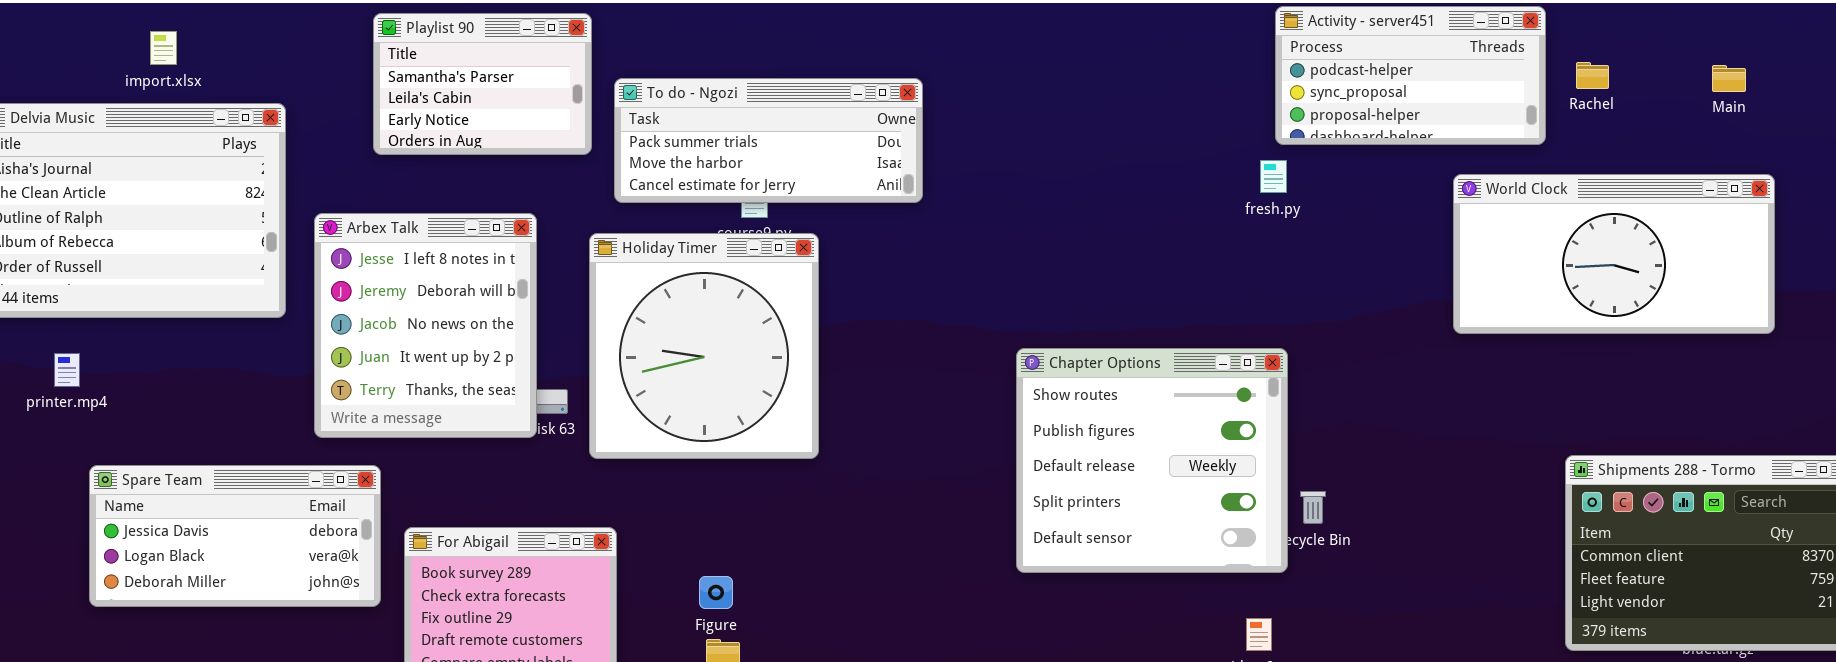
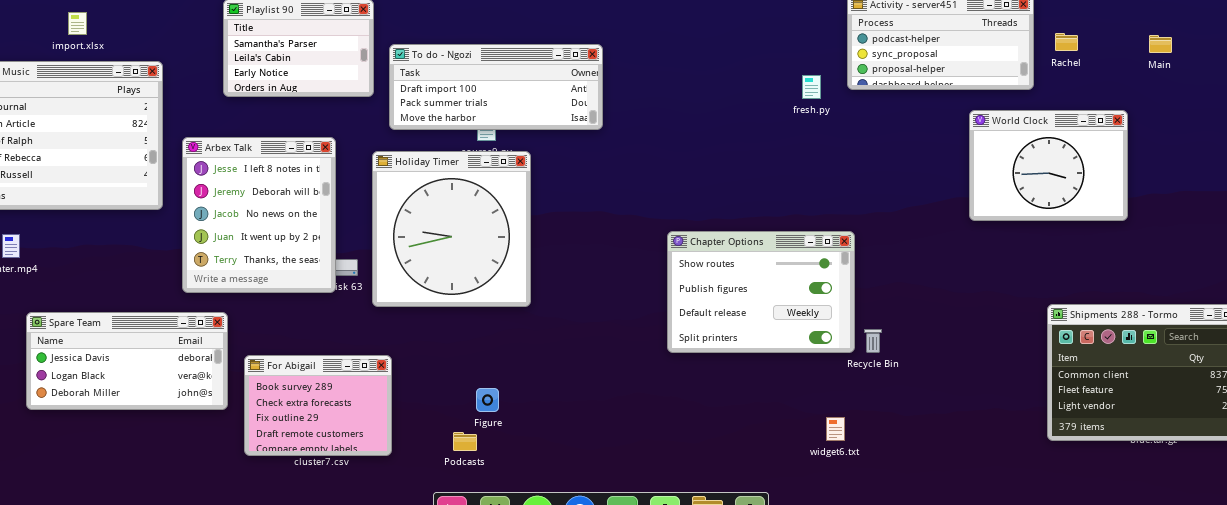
To do - Ngozi: [614,78,923,203] -> [389,44,603,130], scrolled up 1 row
fresh.py: [1260,160,1287,193] -> [802,75,821,99], moved
World Clock: [1453,174,1775,334] -> [969,110,1128,221], resized
Chapter Options: [1016,348,1288,573] -> [667,231,855,353], resized
Figure: [699,576,733,609] -> [476,388,499,412], moved

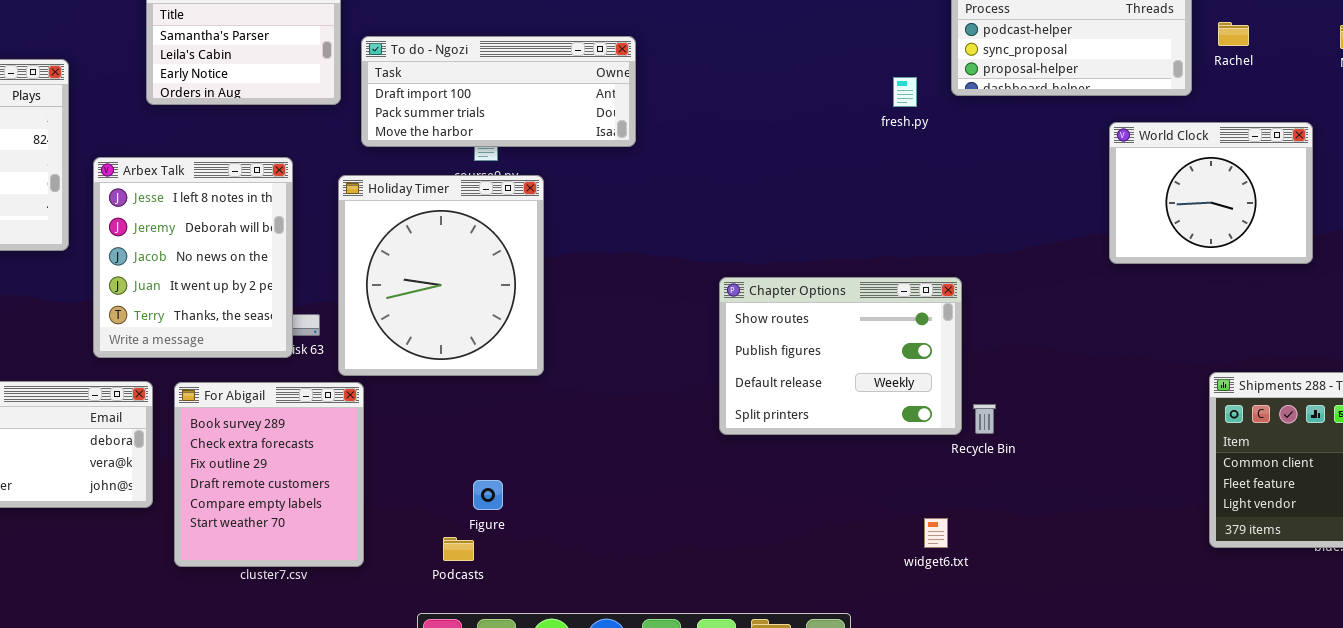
For Abigail: [244,355,392,456] -> [174,382,364,567], resized

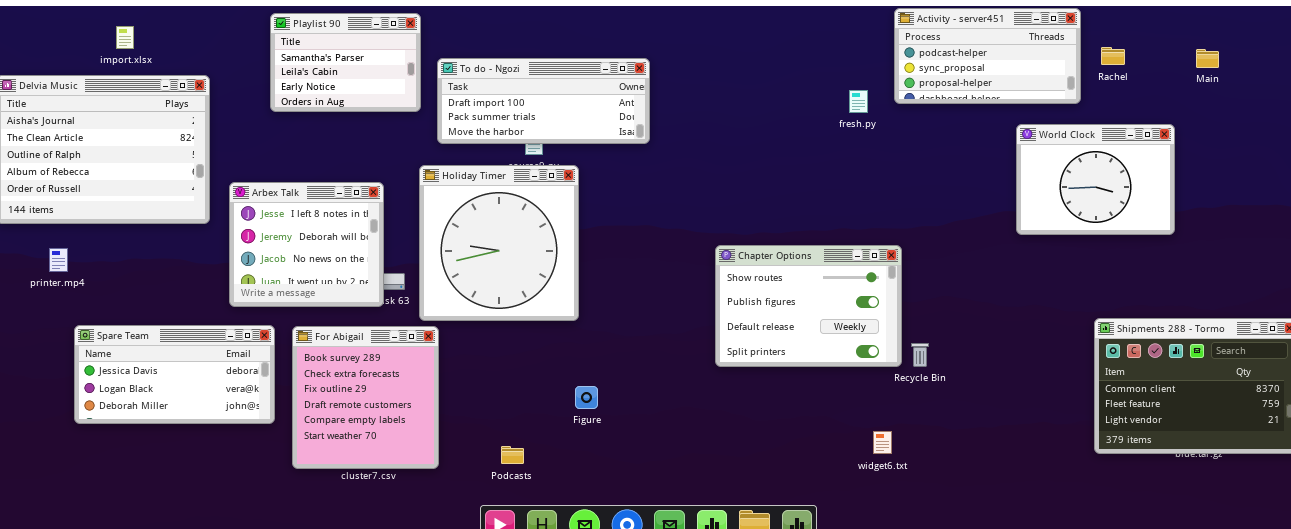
Arbex Talk: [93,157,293,358] -> [229,182,384,307], resized
Figure: [473,480,503,510] -> [575,386,598,409], moved

